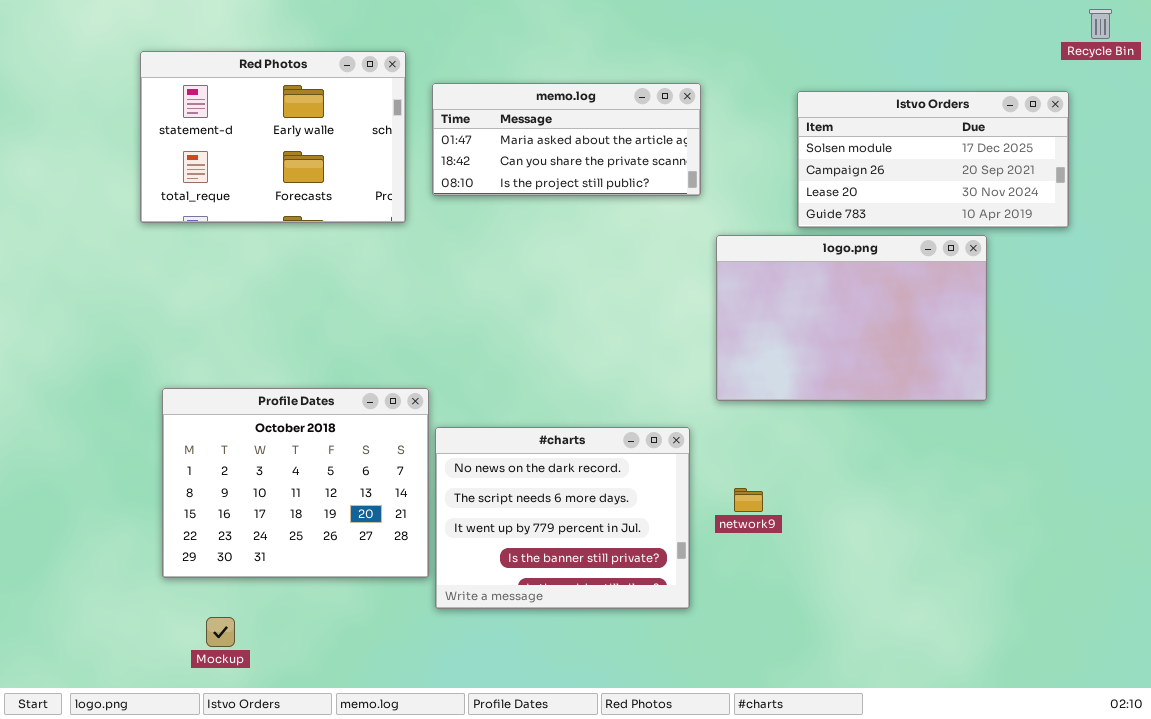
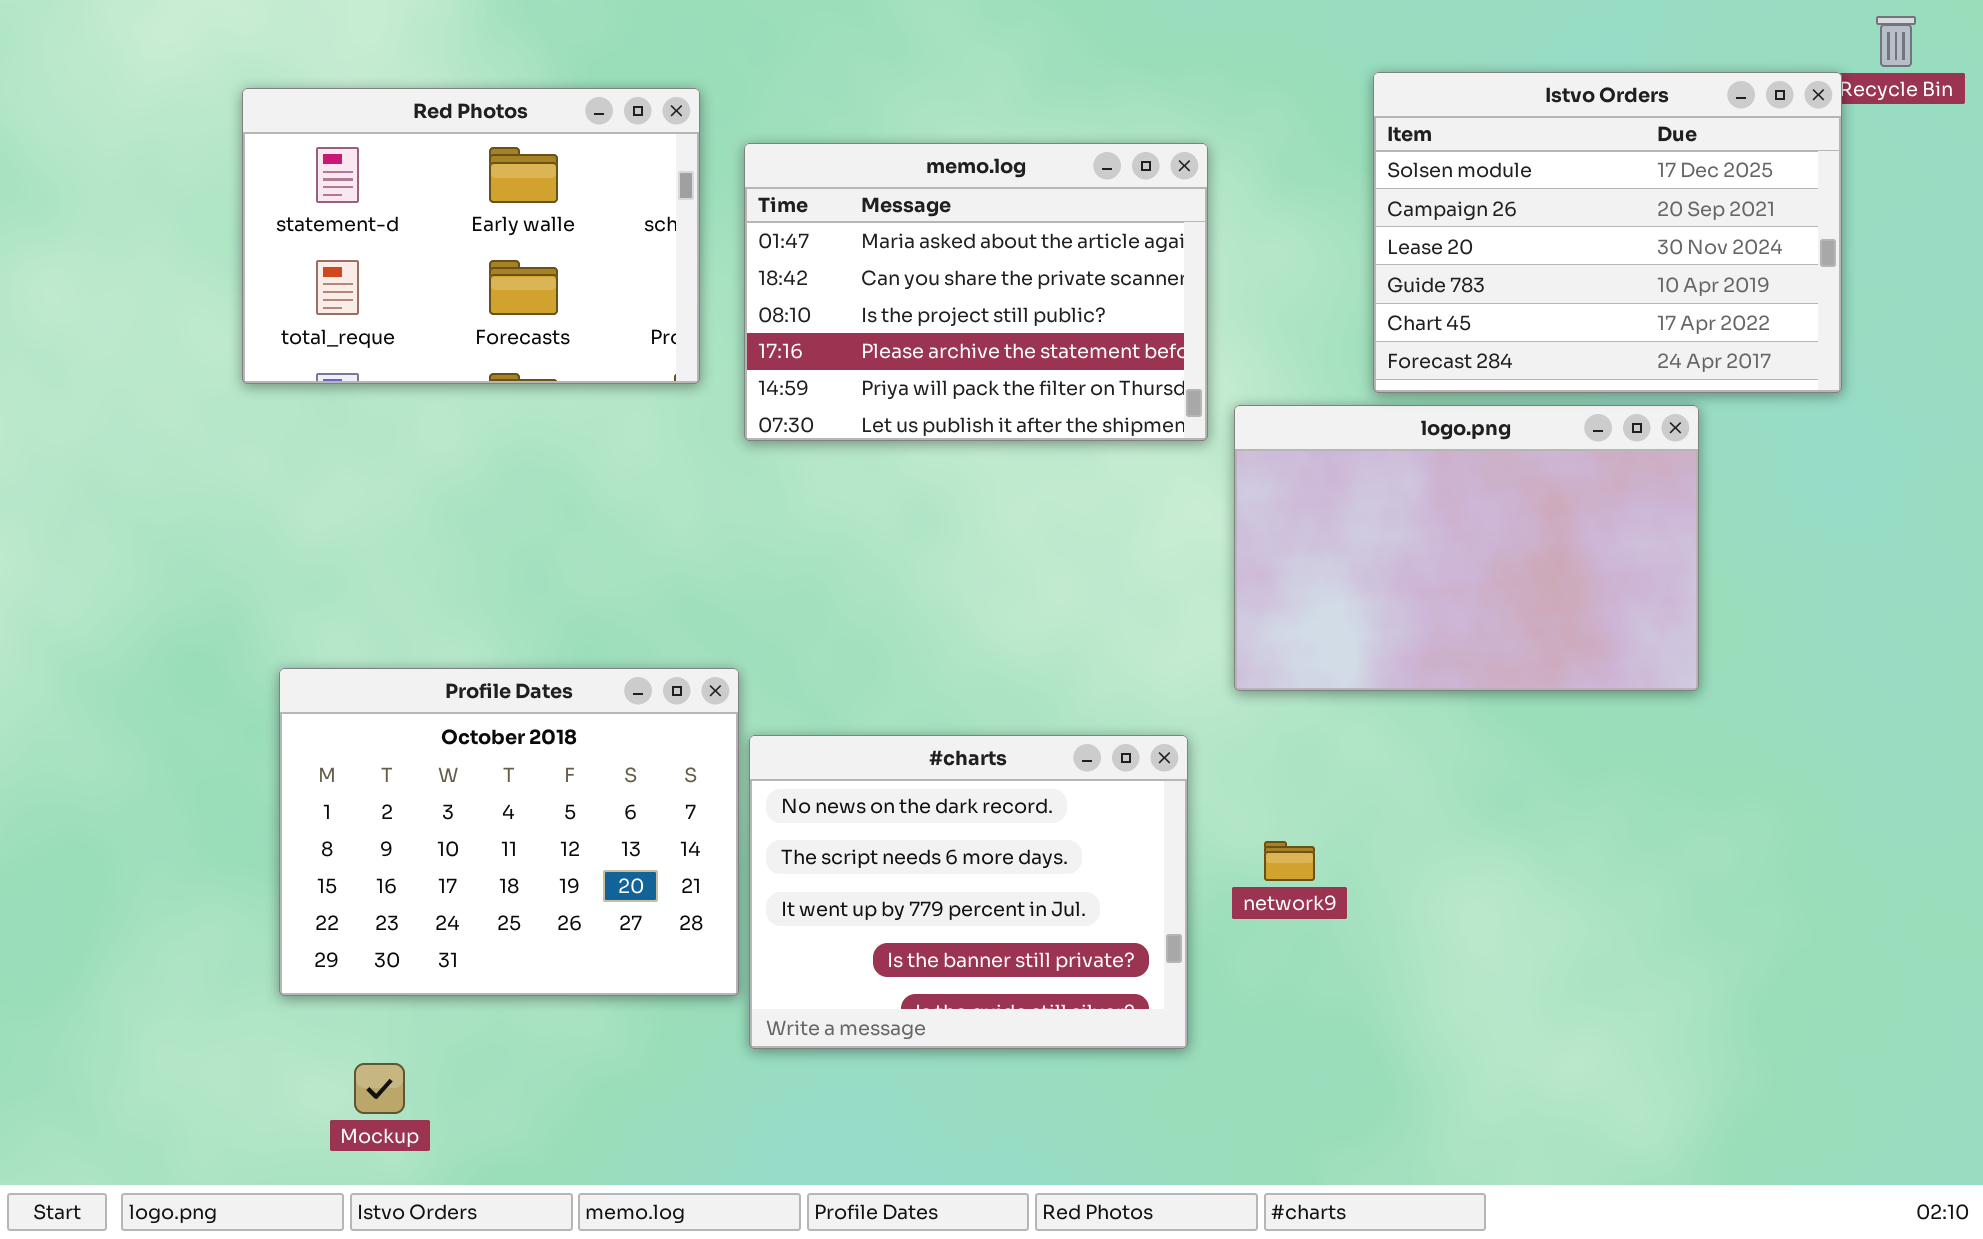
memo.log: [432,83,701,196] -> [744,143,1208,441], resized
Istvo Orders: [797,91,1069,228] -> [1373,72,1842,393], resized

